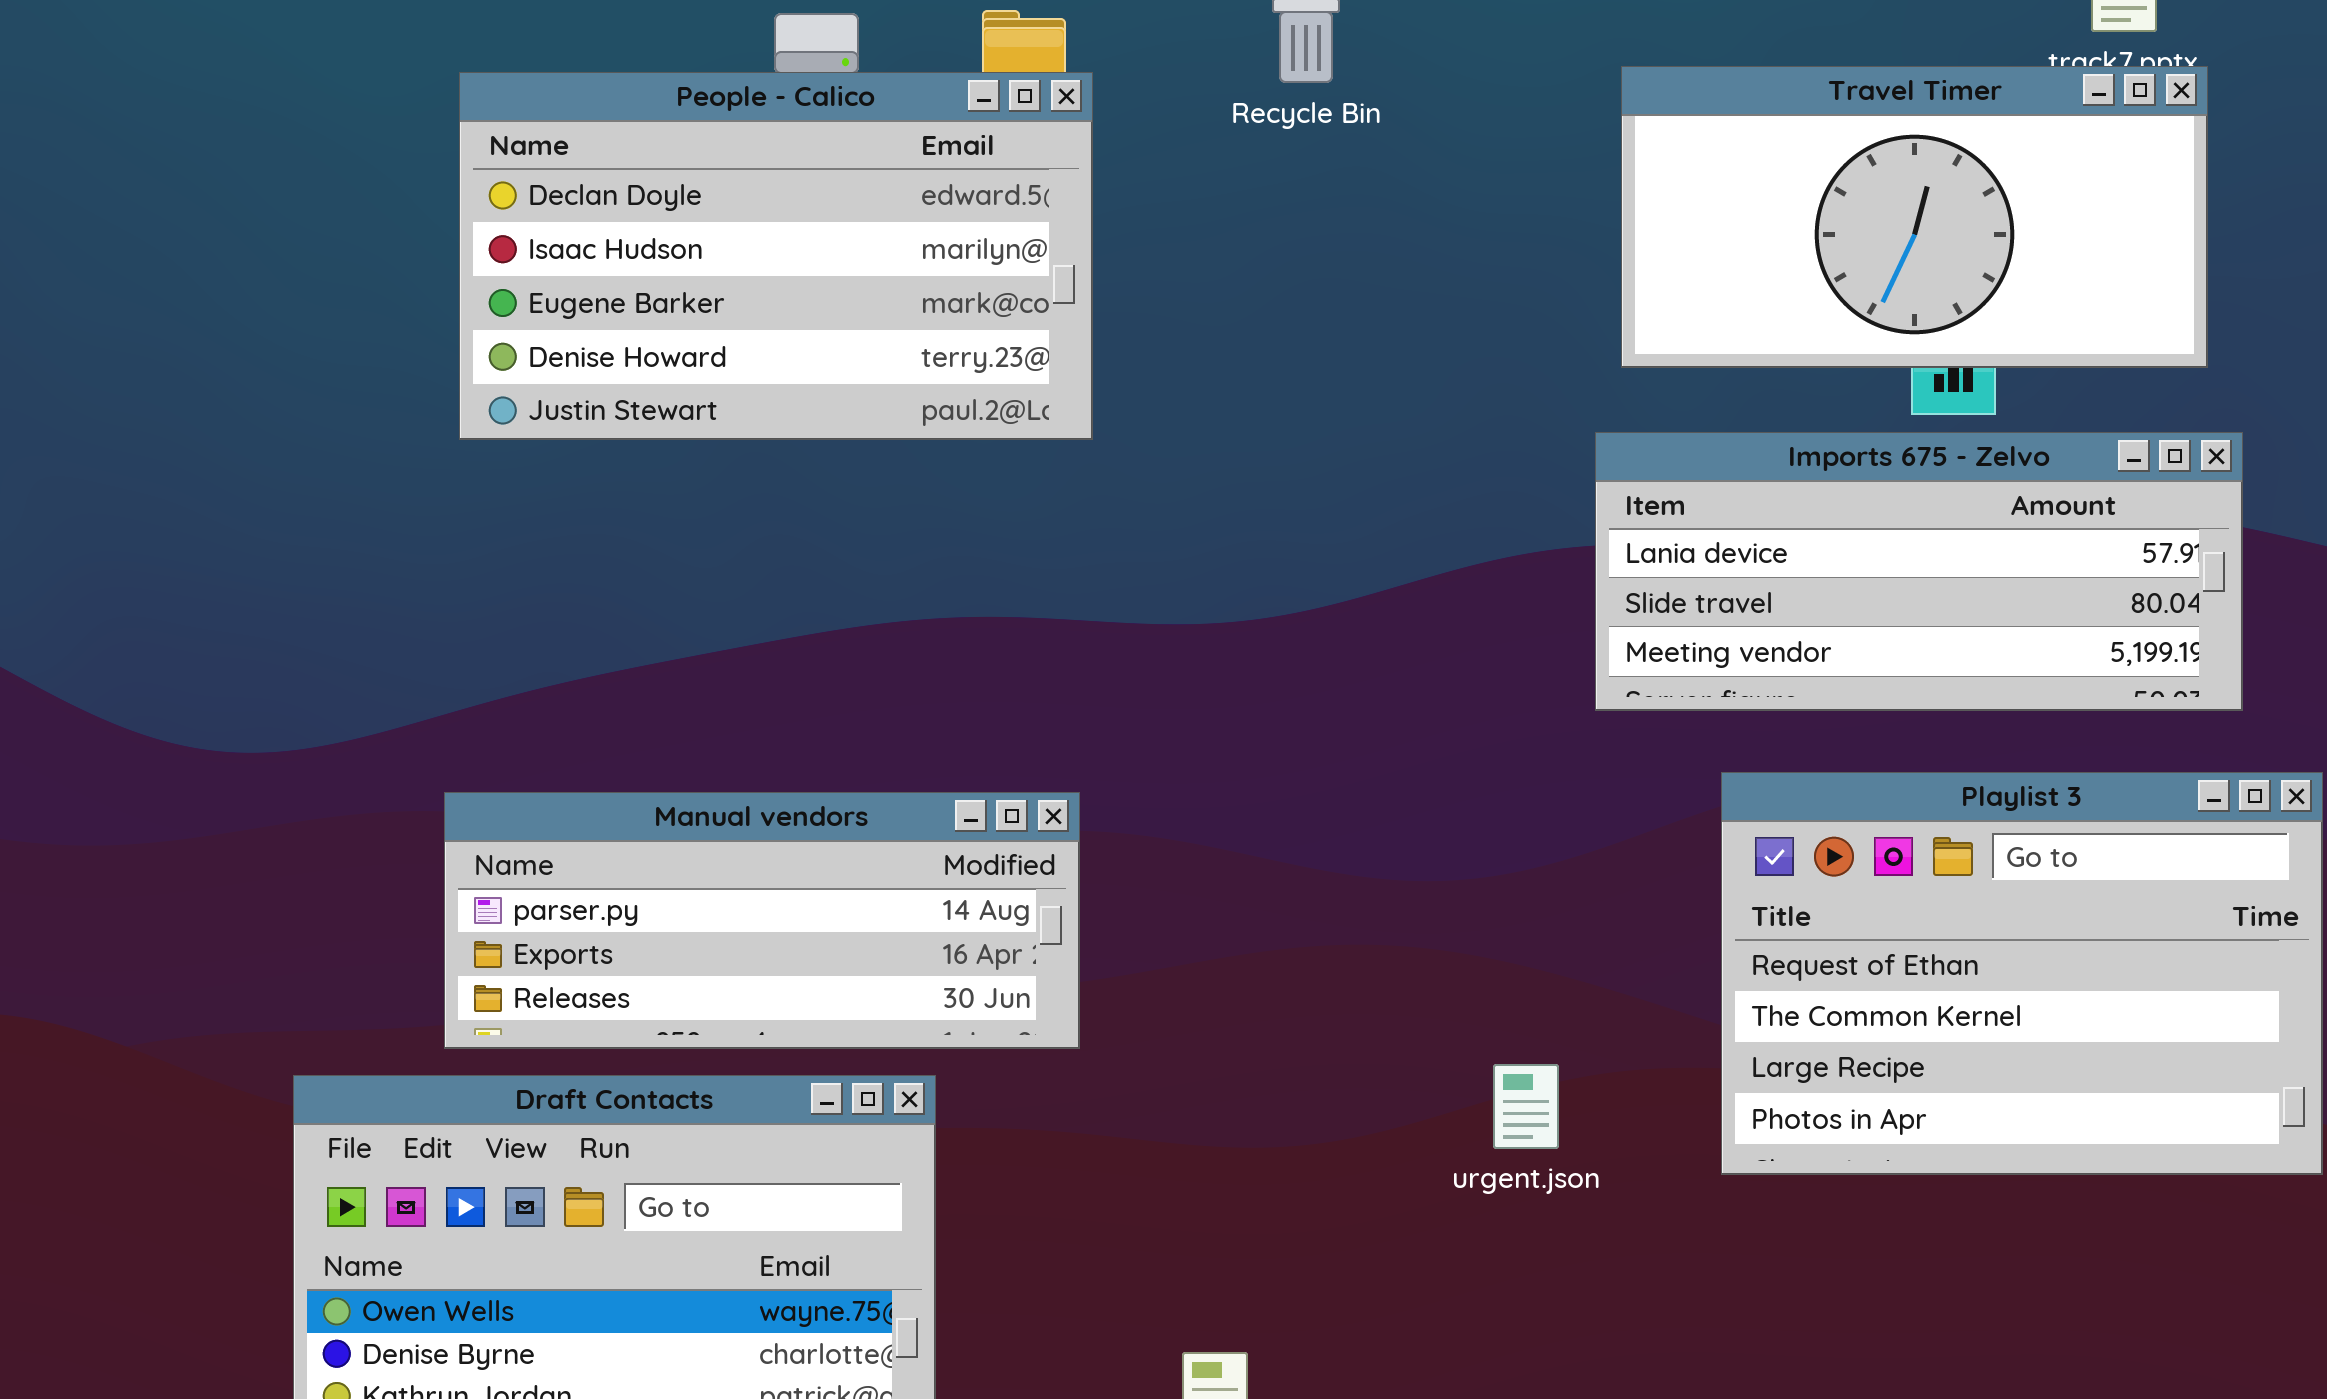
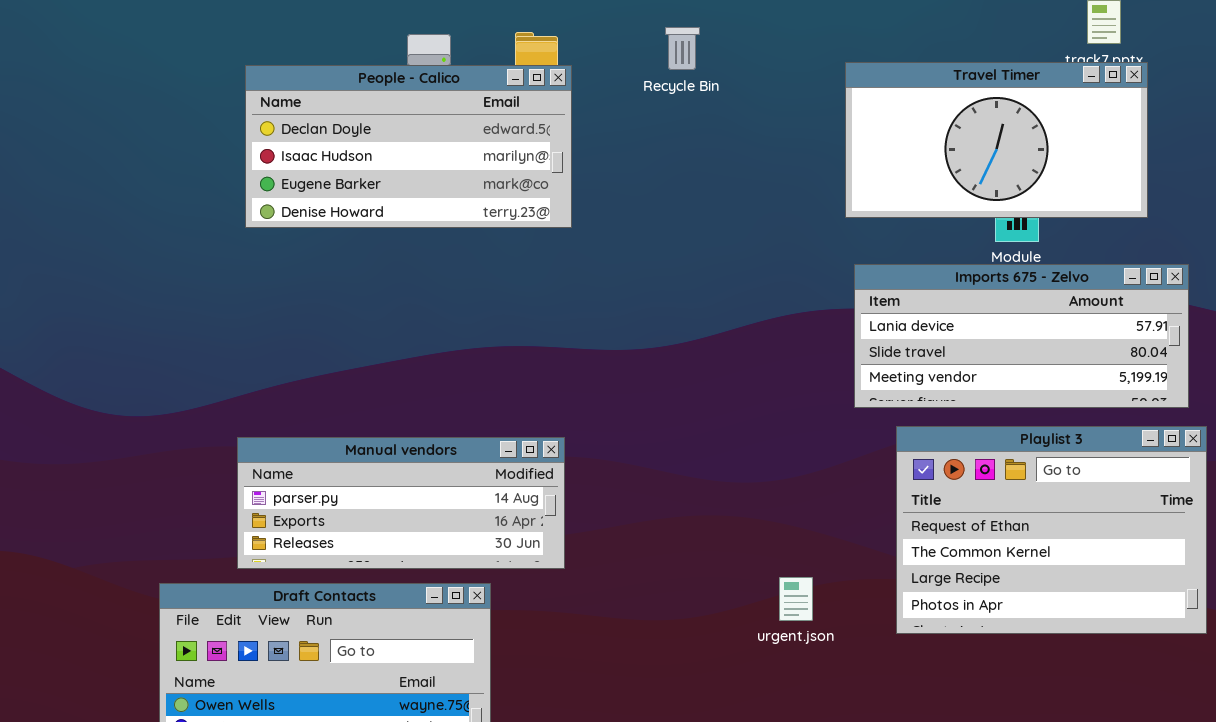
People - Calico: [459,72,1093,440] -> [245,65,572,228], resized
Imports 675 - Zelvo: [1595,432,2243,711] -> [854,264,1189,408], moved

